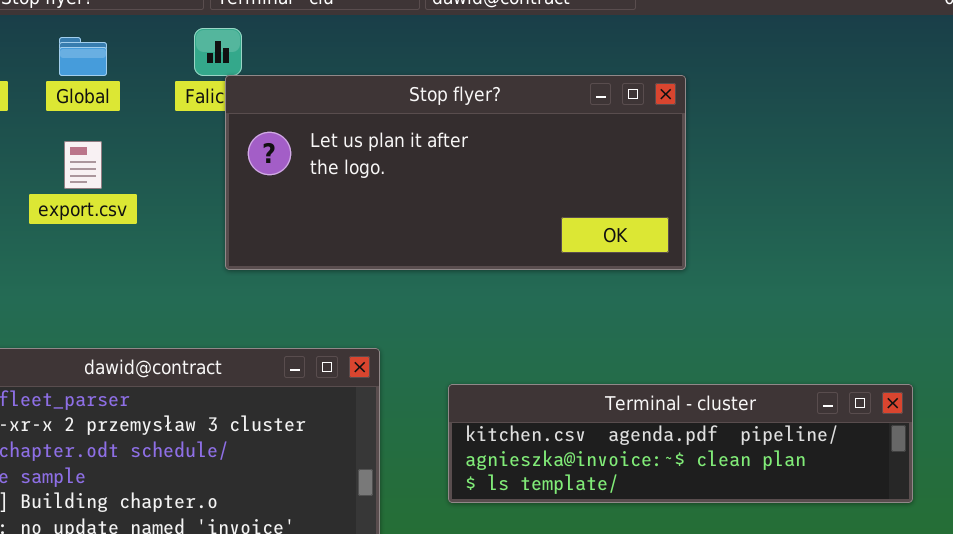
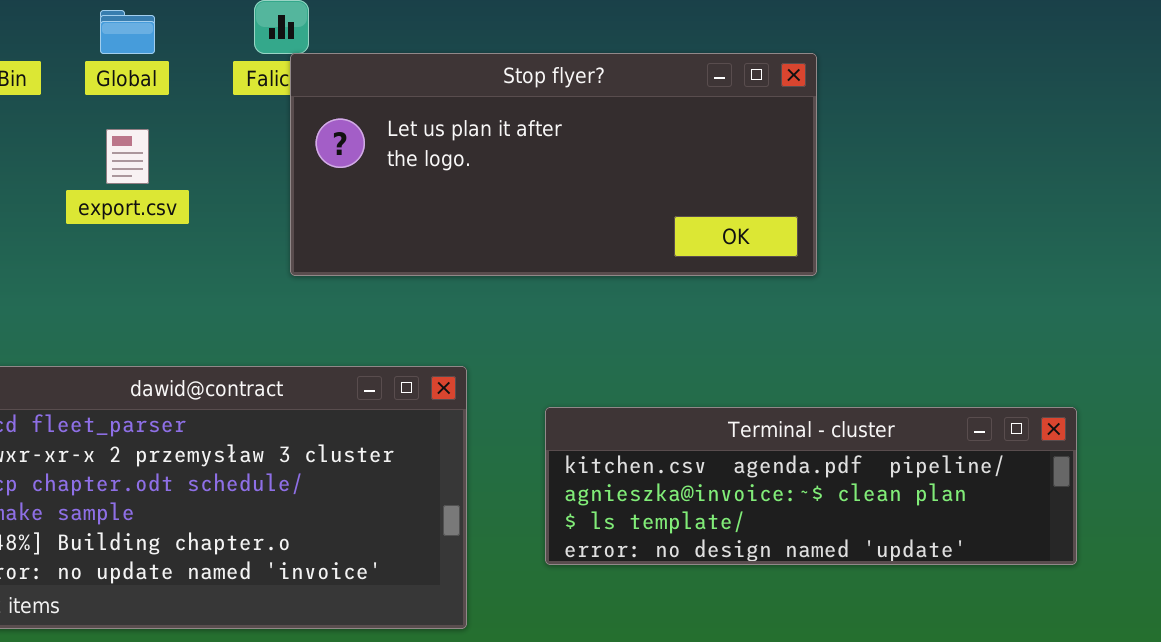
Terminal - cluster: [448,384,913,503] -> [545,407,1077,565], resized

